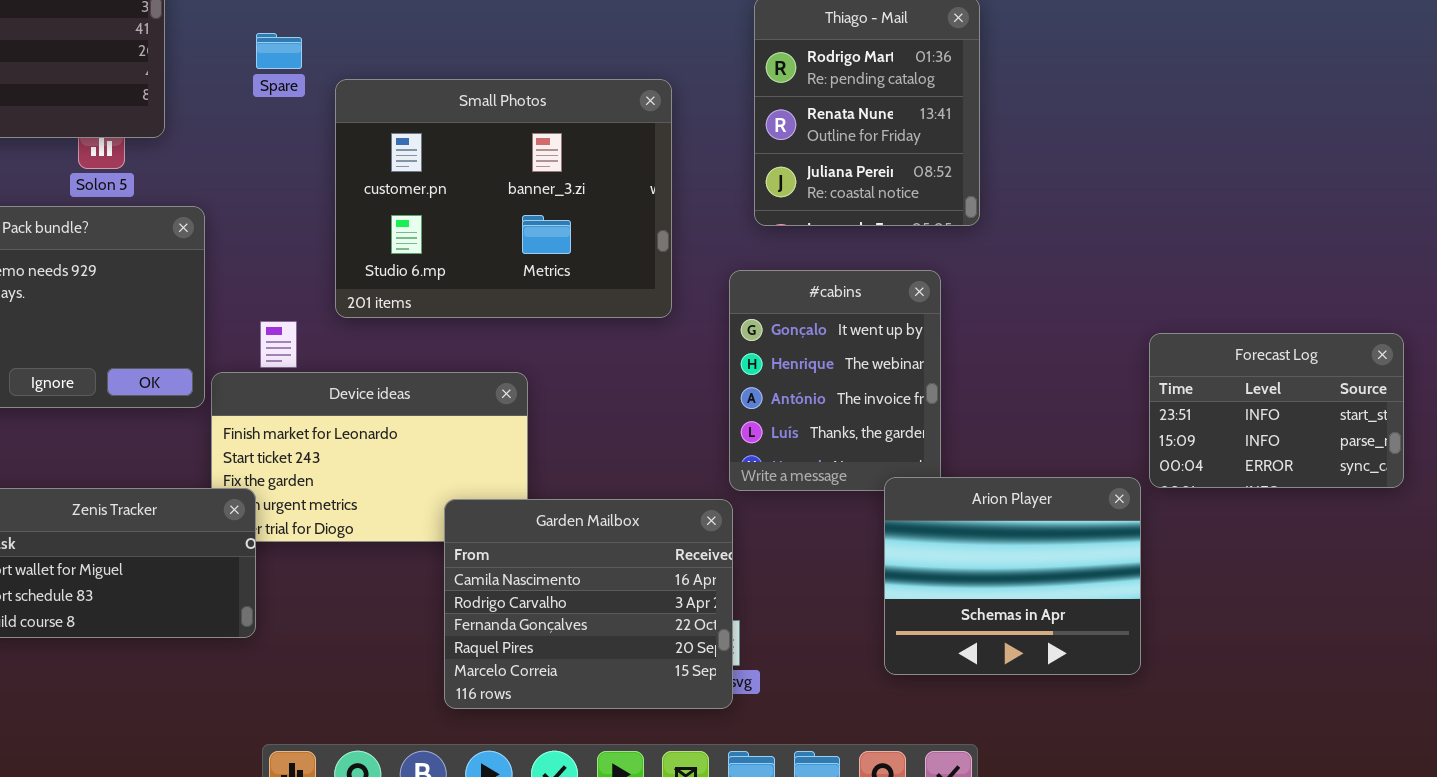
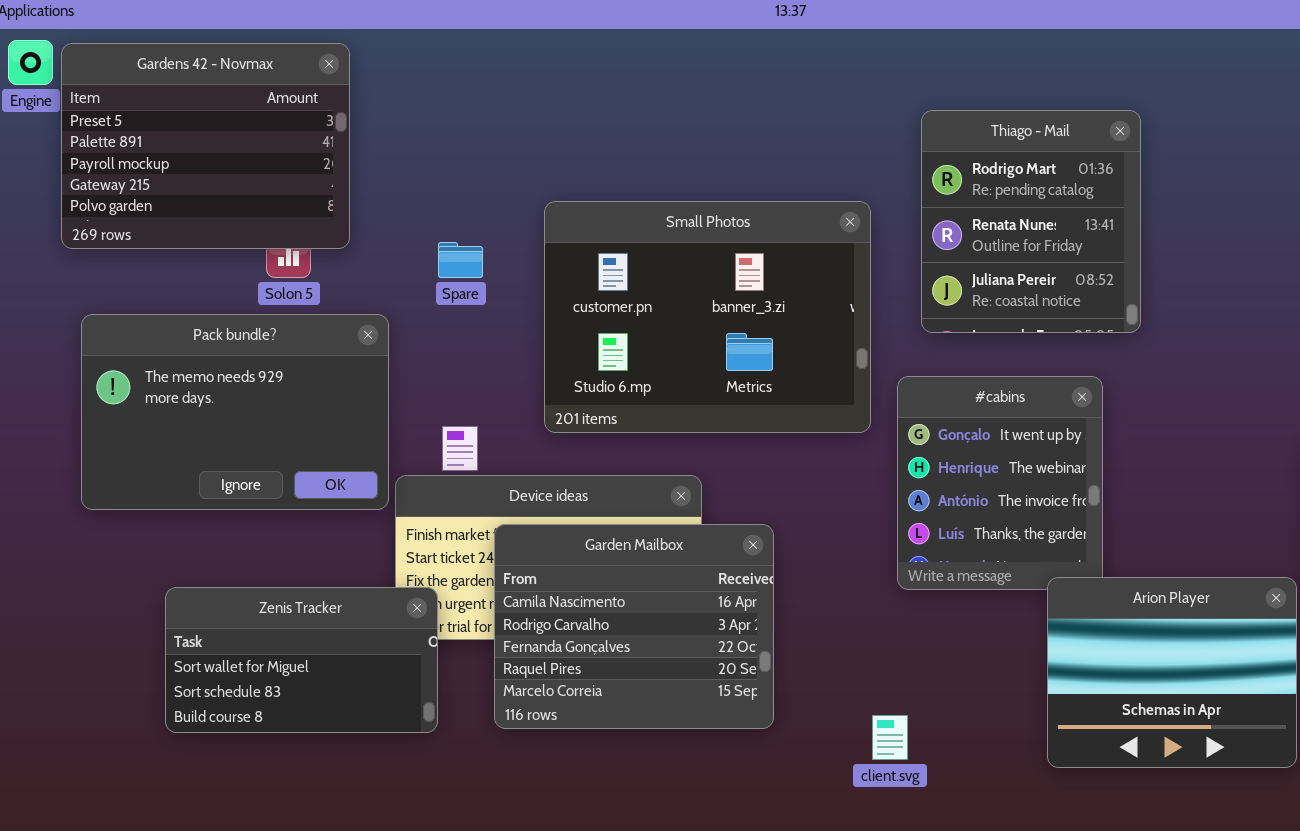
Spare: [256,33,302,69] -> [438,242,483,278], moved
Small Photos: [335,79,672,318] -> [544,201,871,433], moved
Garden Mailbox: [444,499,733,709] -> [494,524,774,729], moved

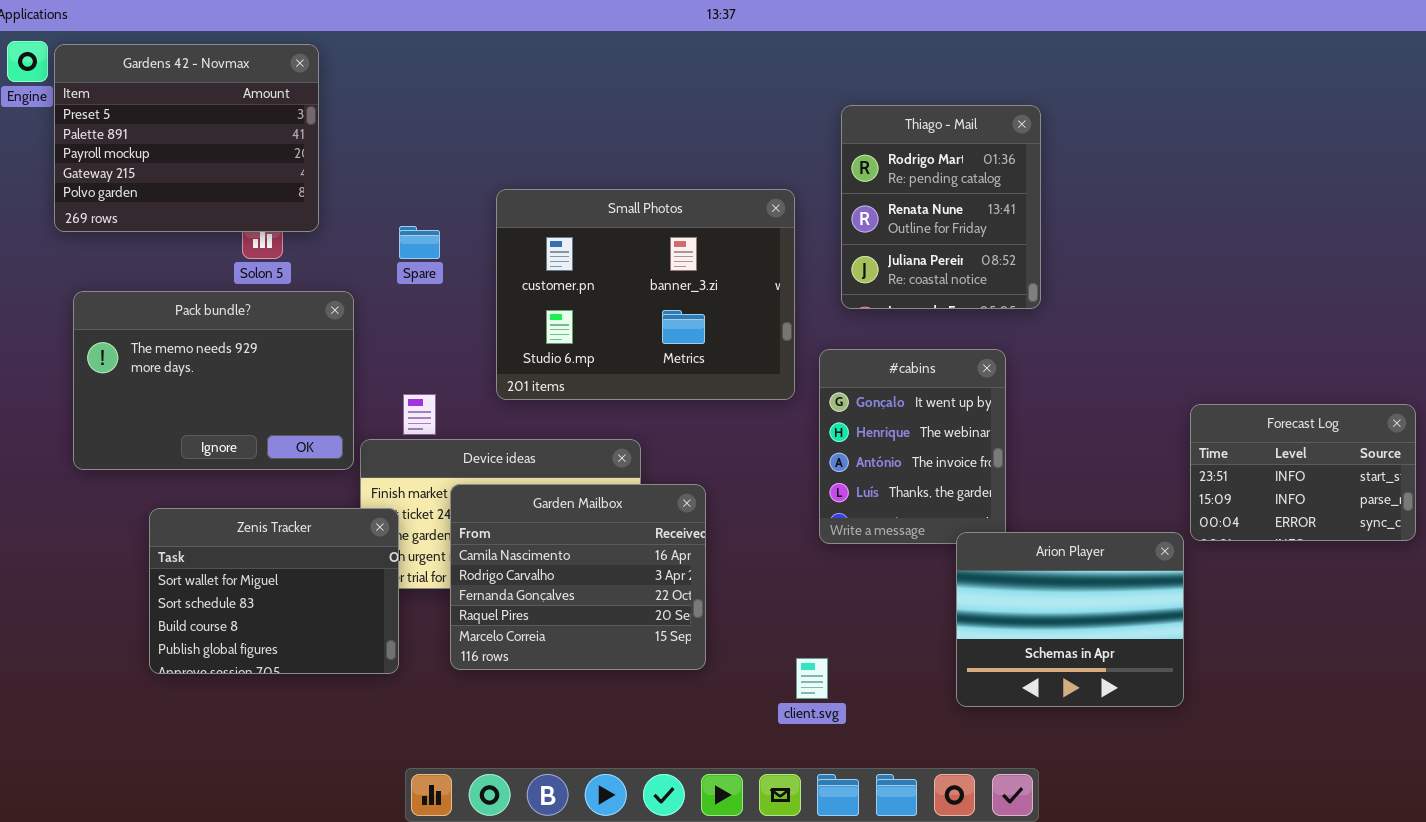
Zenis Tracker: [165,587,438,733] -> [149,508,399,674], resized

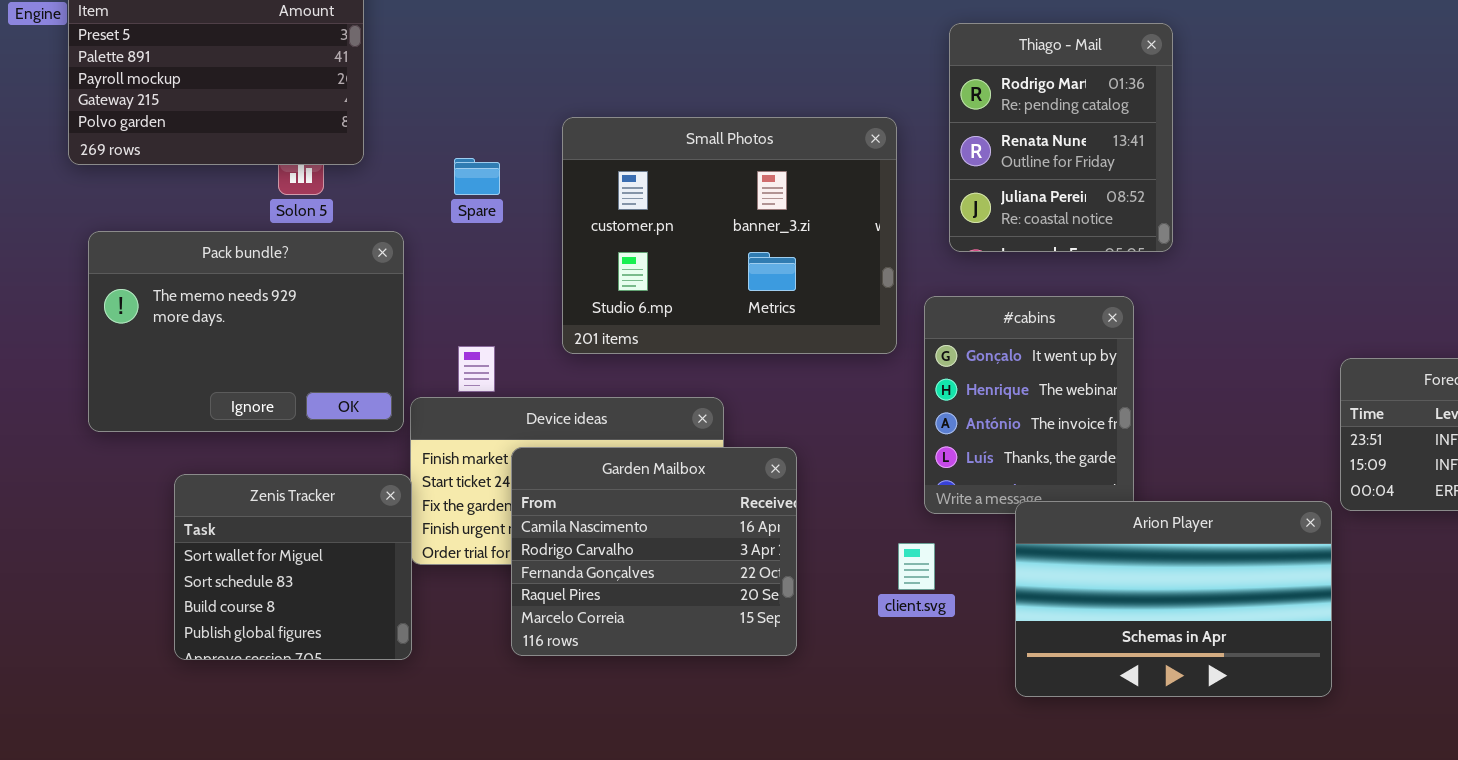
Zenis Tracker: [149,508,399,674] -> [174,474,412,660], resized
Arion Player: [956,532,1184,707] -> [1015,501,1332,697], resized
client.svg: [796,658,828,699] -> [898,543,935,590], moved

